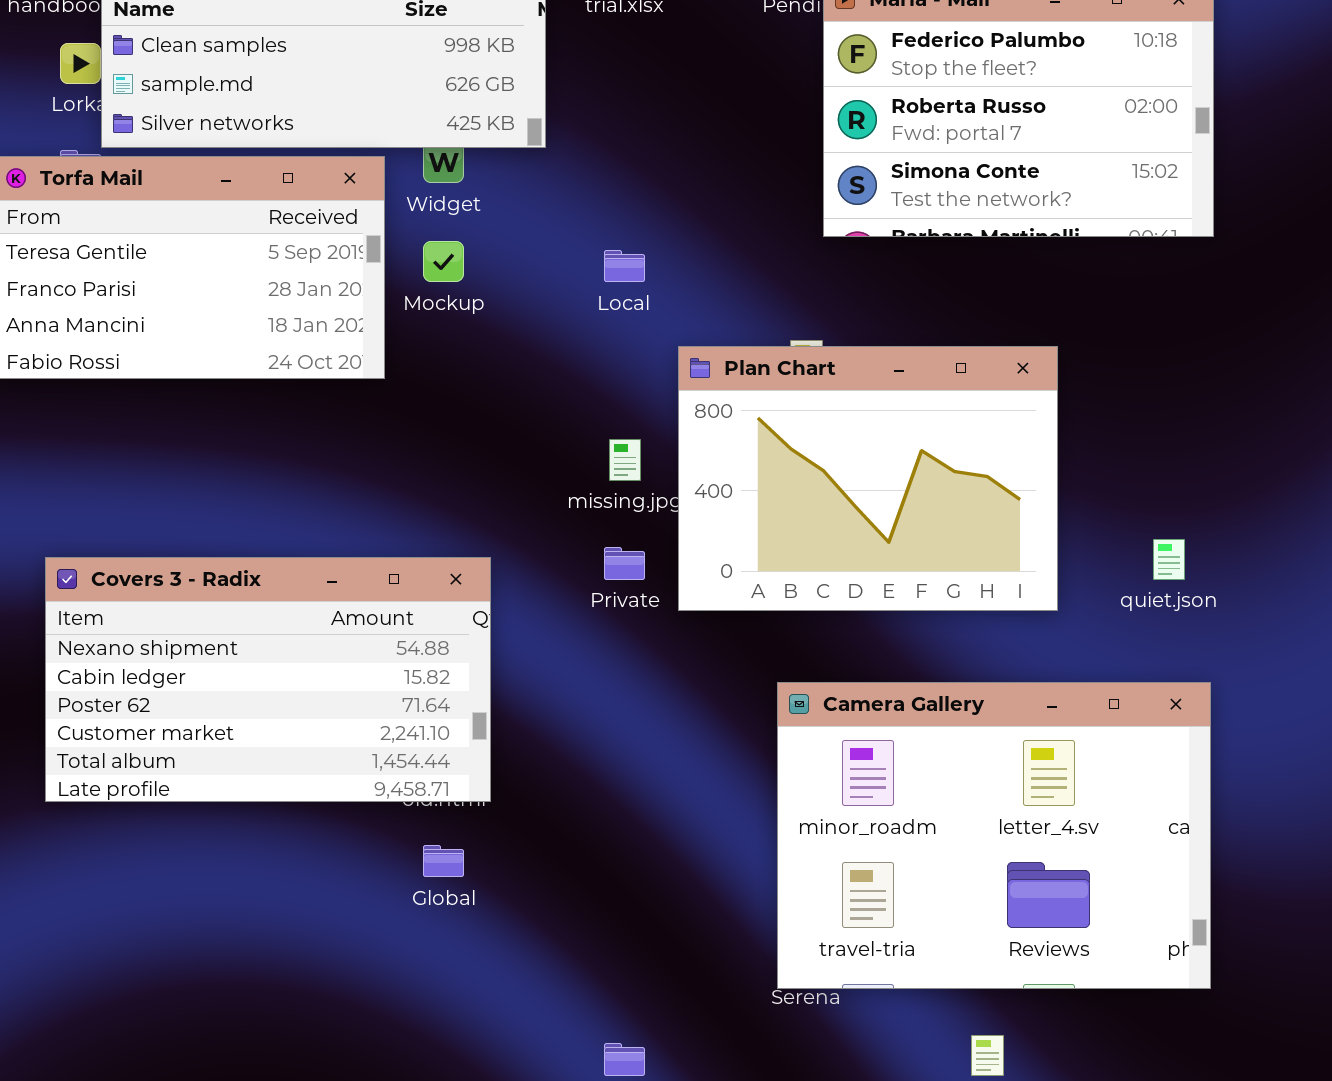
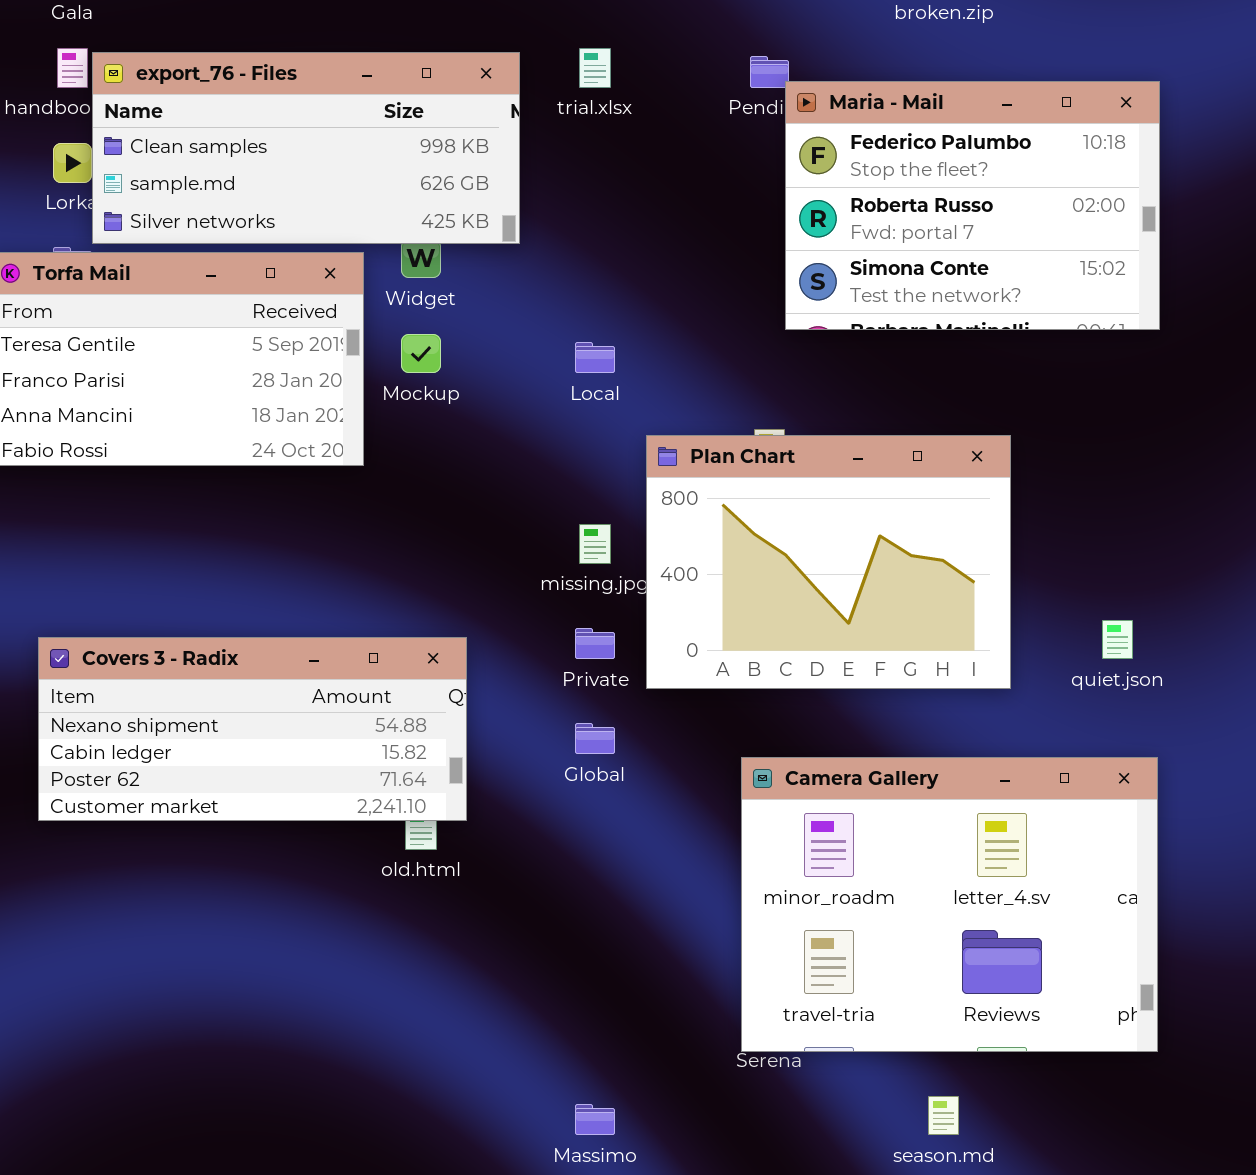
Covers 3 - Radix: [45,557,491,802] -> [38,637,467,821], resized
Global: [423,845,464,877] -> [575,723,615,754], moved

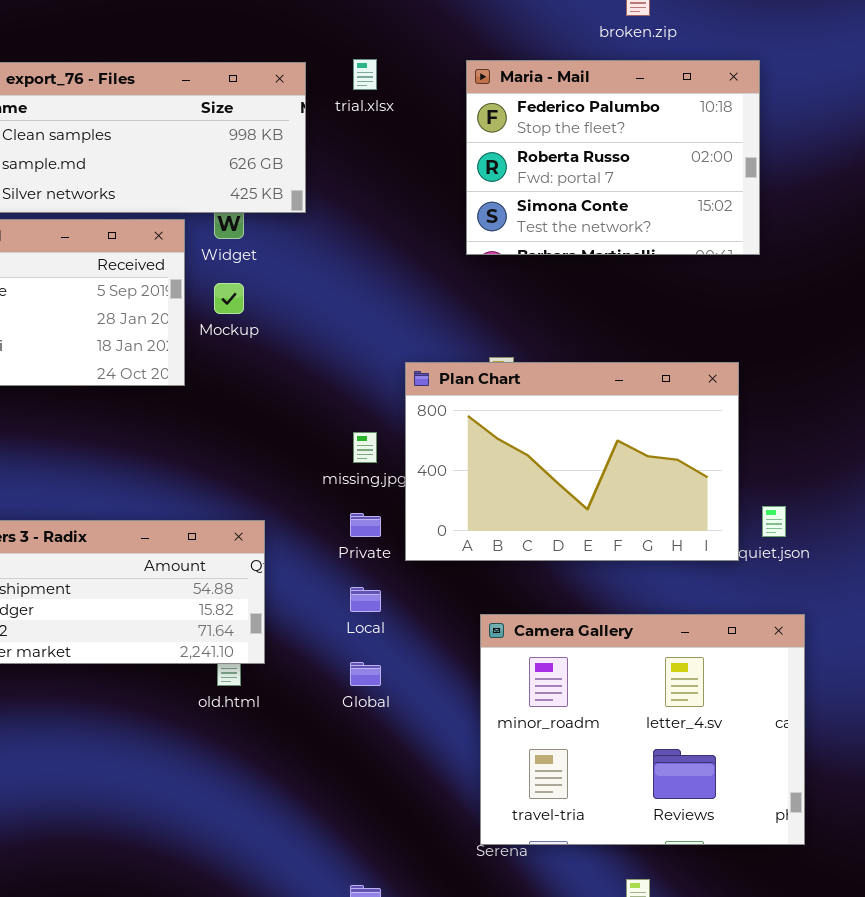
Maria - Mail: [785,81,1160,330] -> [466,60,760,255], moved
Local: [575,342,615,373] -> [350,587,381,612], moved
Plan Chart: [646,435,1011,689] -> [405,362,739,561], resized
Global: [575,723,615,754] -> [350,662,381,686], moved

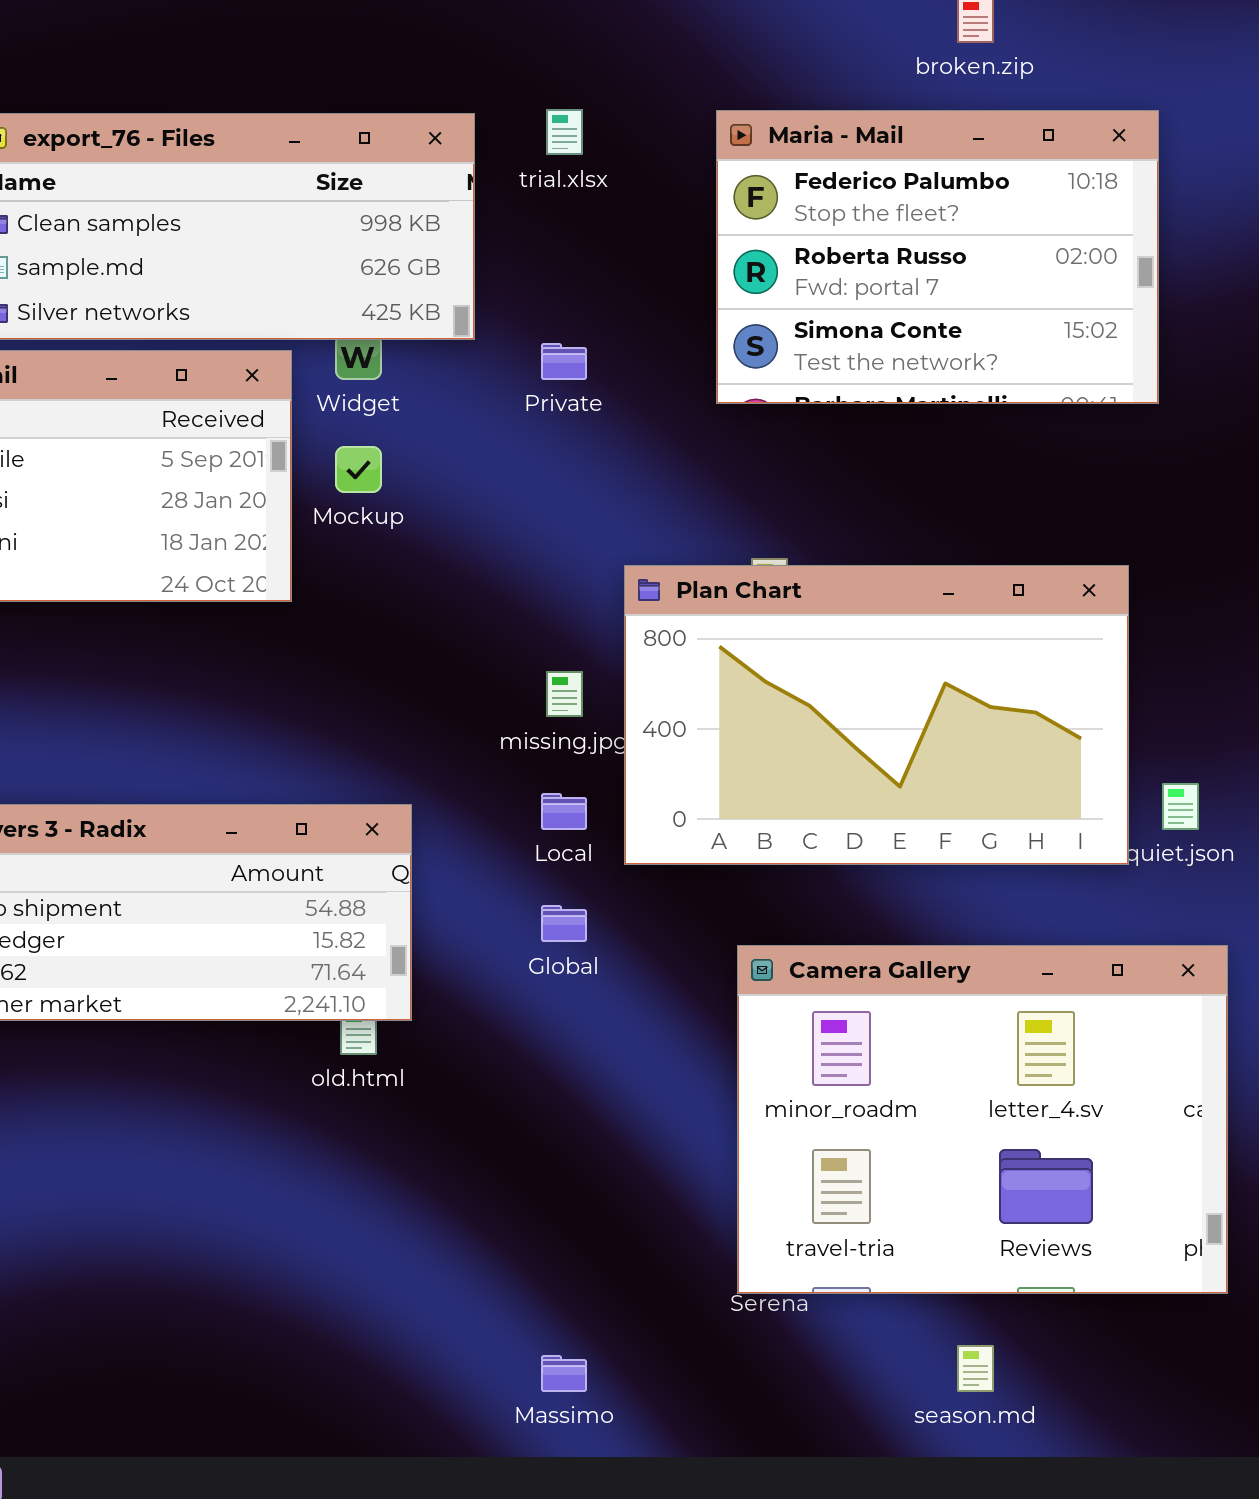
Private: [350,513,381,537] -> [541,343,587,380], moved
Local: [350,587,381,612] -> [541,793,587,830], moved
Global: [350,662,381,686] -> [541,905,587,942], moved

